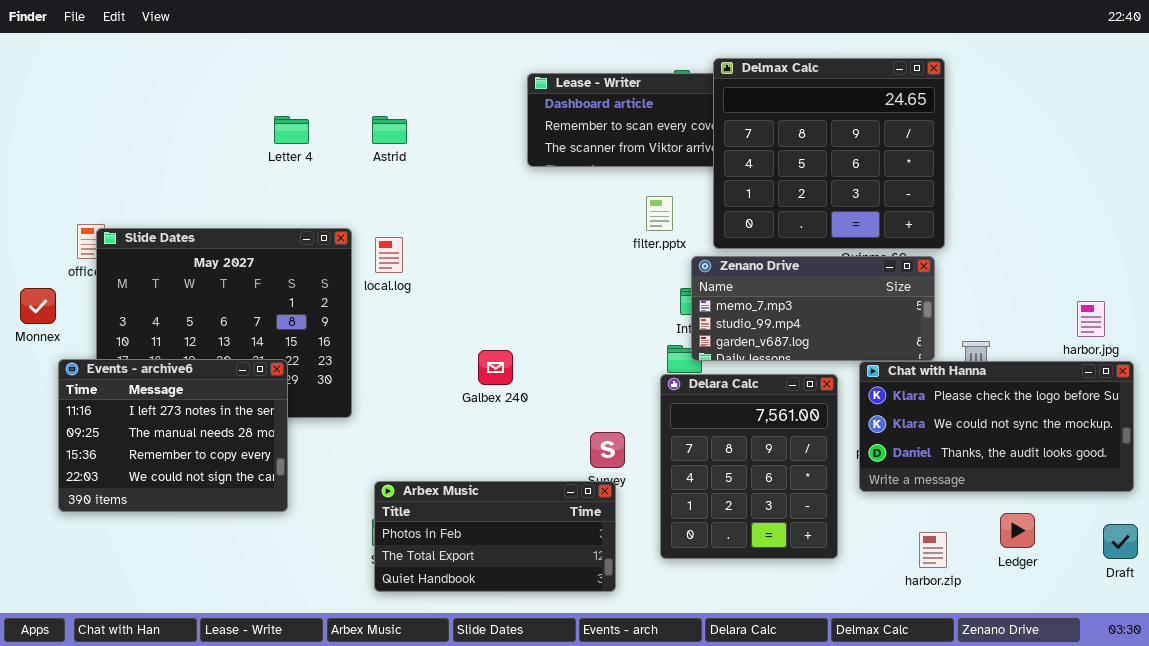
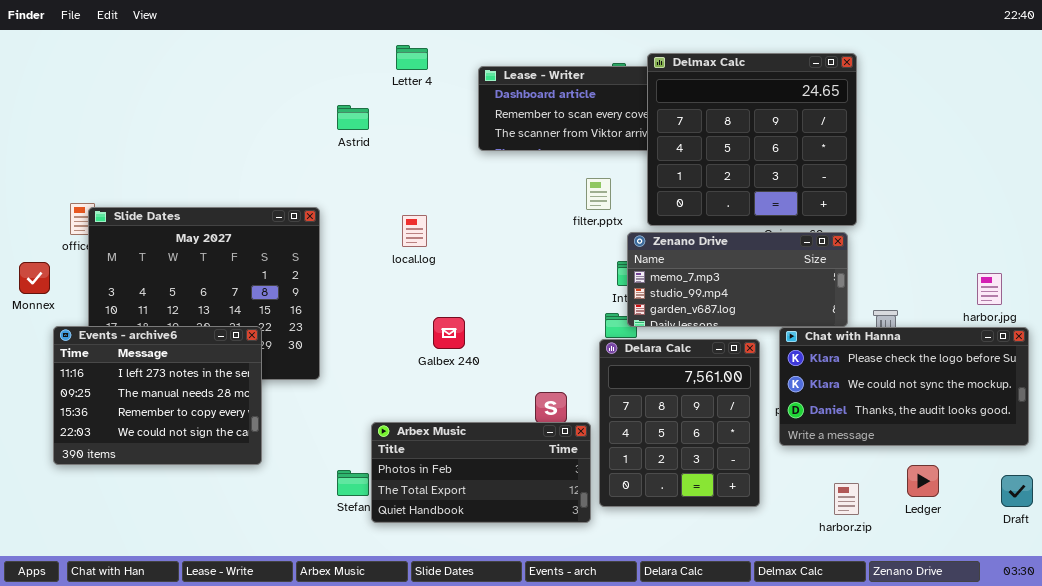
Letter 4: [274,116,309,144] -> [396,45,428,70], moved
local.log: [375,237,403,273] -> [402,215,427,247], moved
Arbex Music: [374,481,616,592] -> [371,422,591,523], moved

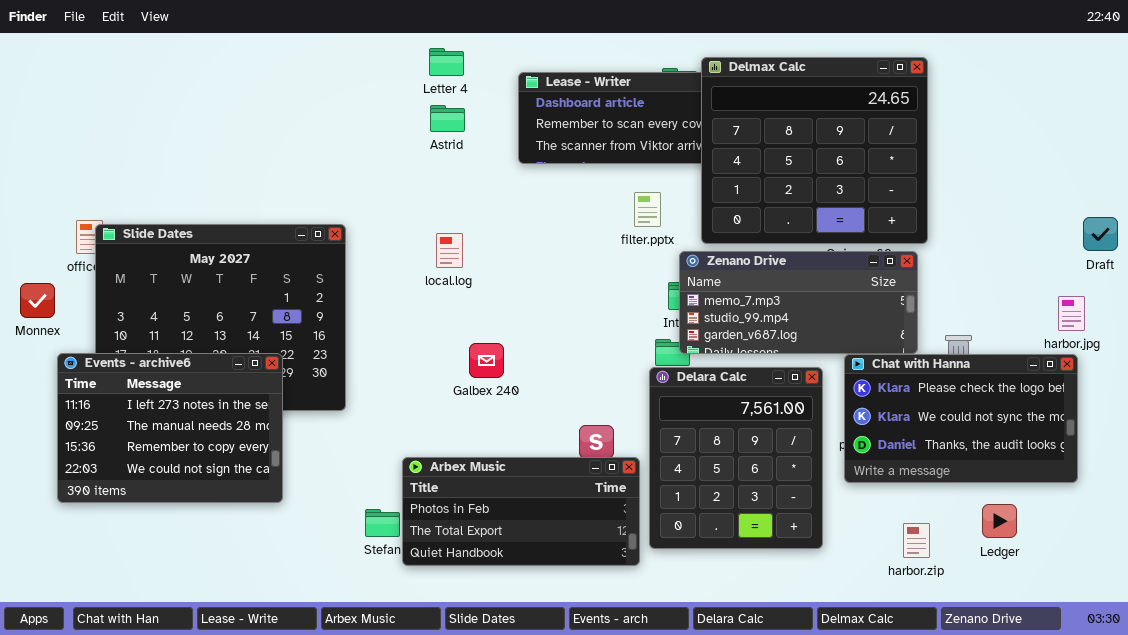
Astrid: [337,105,369,130] -> [430,105,465,132], moved
Chat with Hanna: [779,327,1029,446] -> [844,354,1078,483], resized
Draft: [1001,475,1033,507] -> [1083,217,1118,251], moved

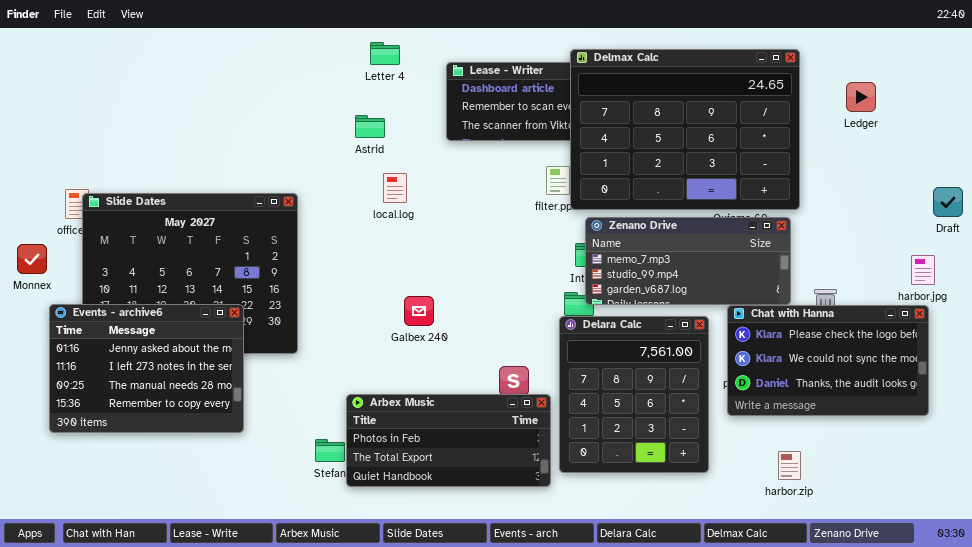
Delmax Calc: [701,57,928,244] -> [570,49,800,210], resized
Astrid: [430,105,465,132] -> [355,115,385,138], moved
local.log: [436,233,463,268] -> [383,173,407,203], moved
Events - archive6: [57,353,283,503] -> [49,304,244,433], scrolled up 1 row
Ledger: [982,504,1017,538] -> [846,82,876,112], moved

